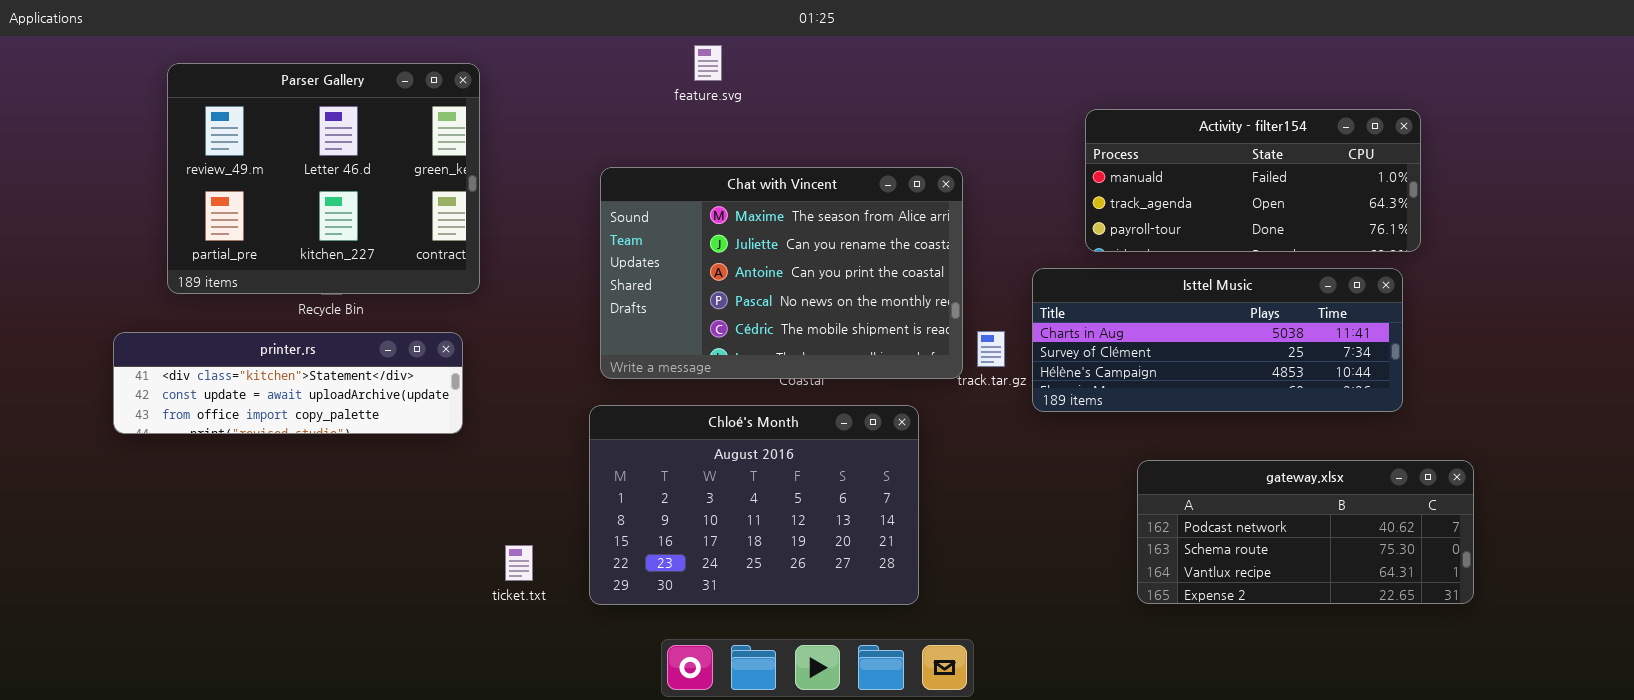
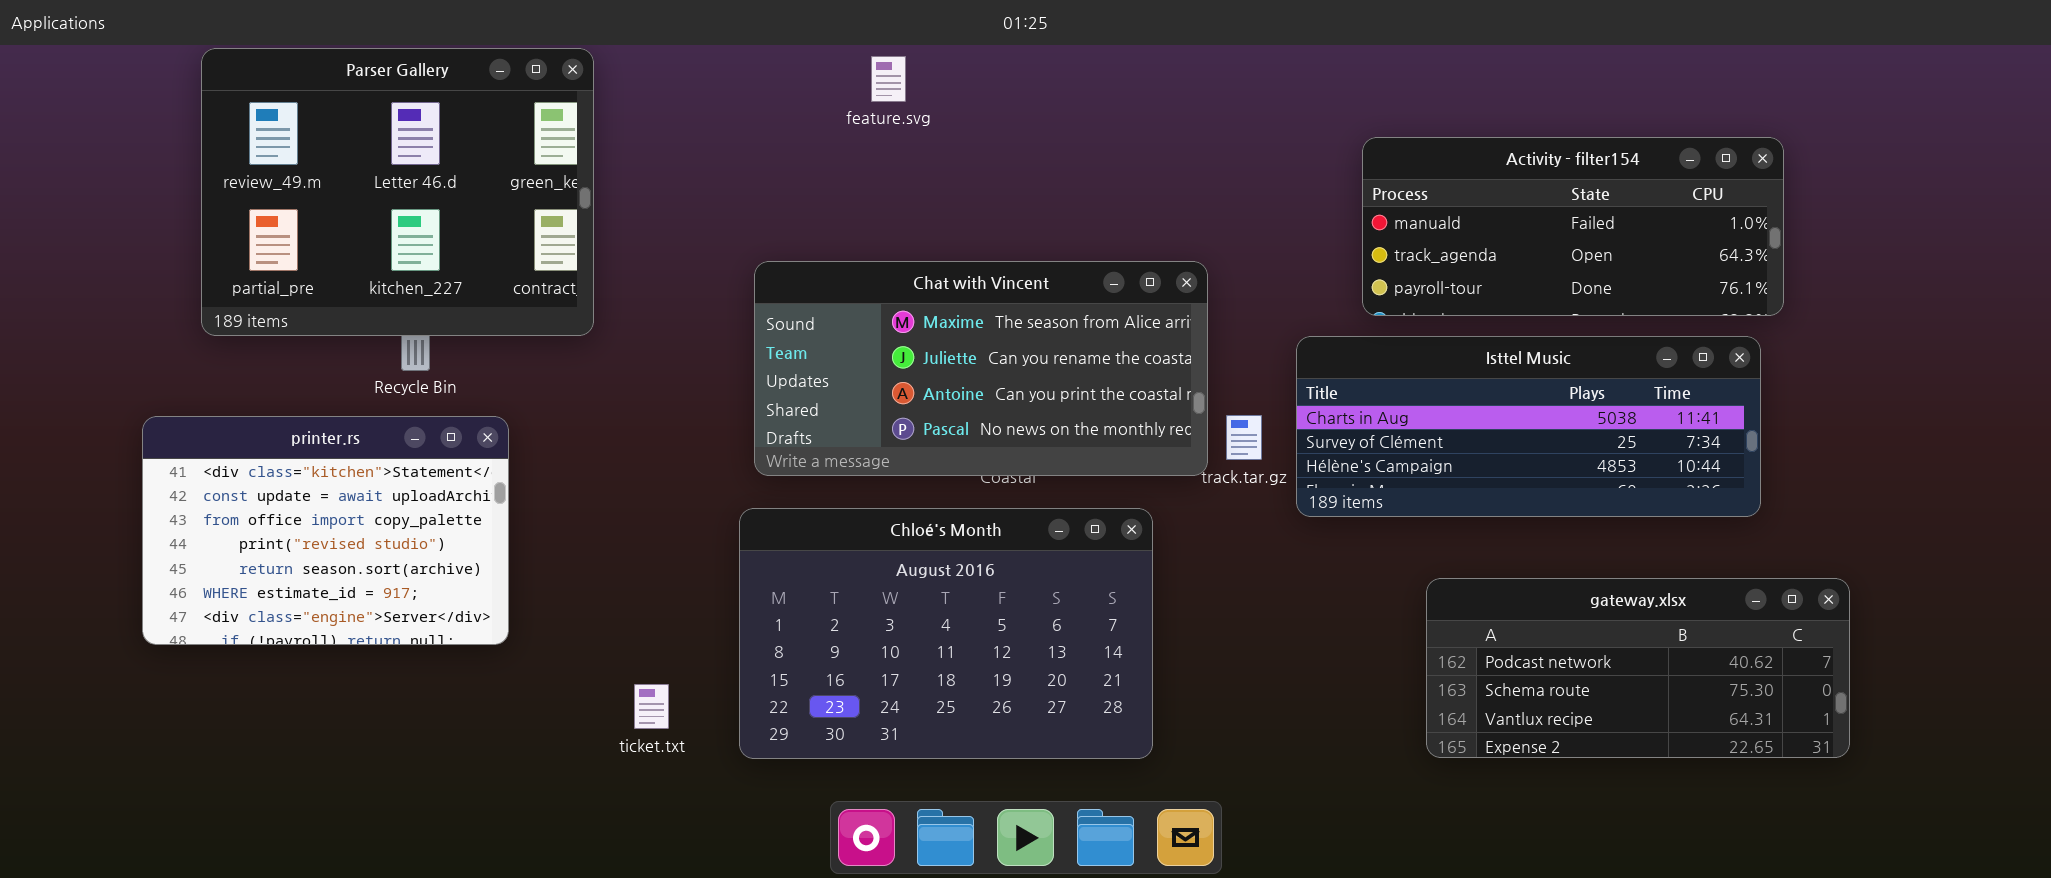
Parser Gallery: [167,63,480,294] -> [201,48,594,336], moved
Chat with Vincent: [600,167,963,379] -> [754,261,1208,476], resized
printer.rs: [113,332,463,434] -> [142,416,509,645], resized

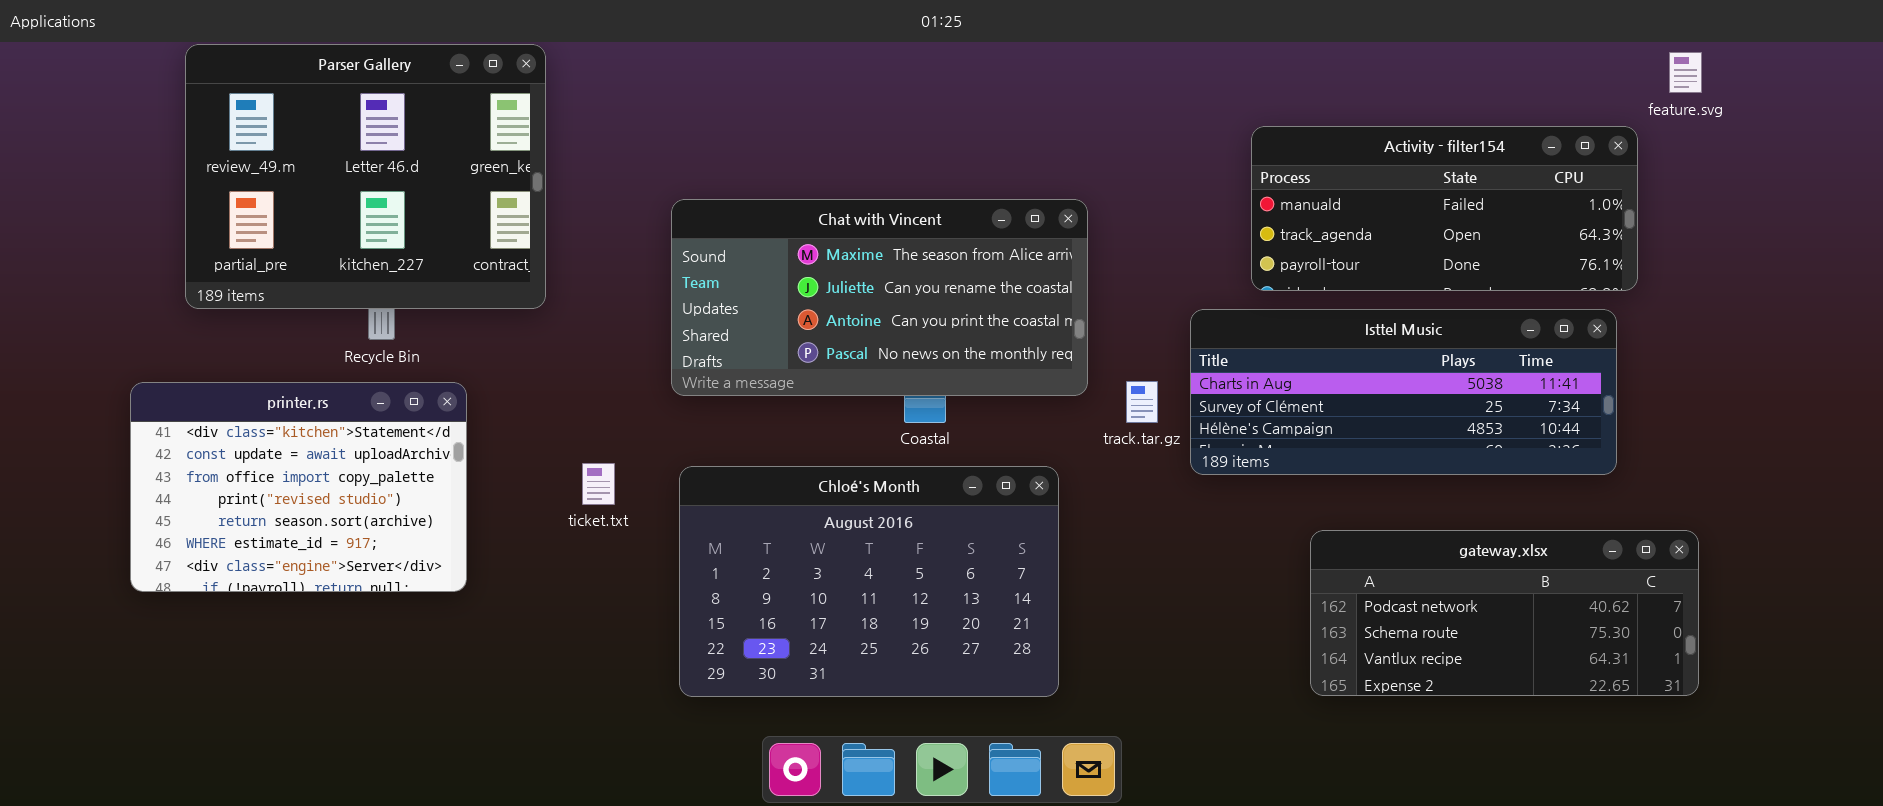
feature.svg: [871,56,906,102] -> [1669,52,1702,93], moved
Chat with Vincent: [754,261,1208,476] -> [671,199,1088,396], moved
ticket.txt: [634,684,669,729] -> [582,463,615,505], moved

